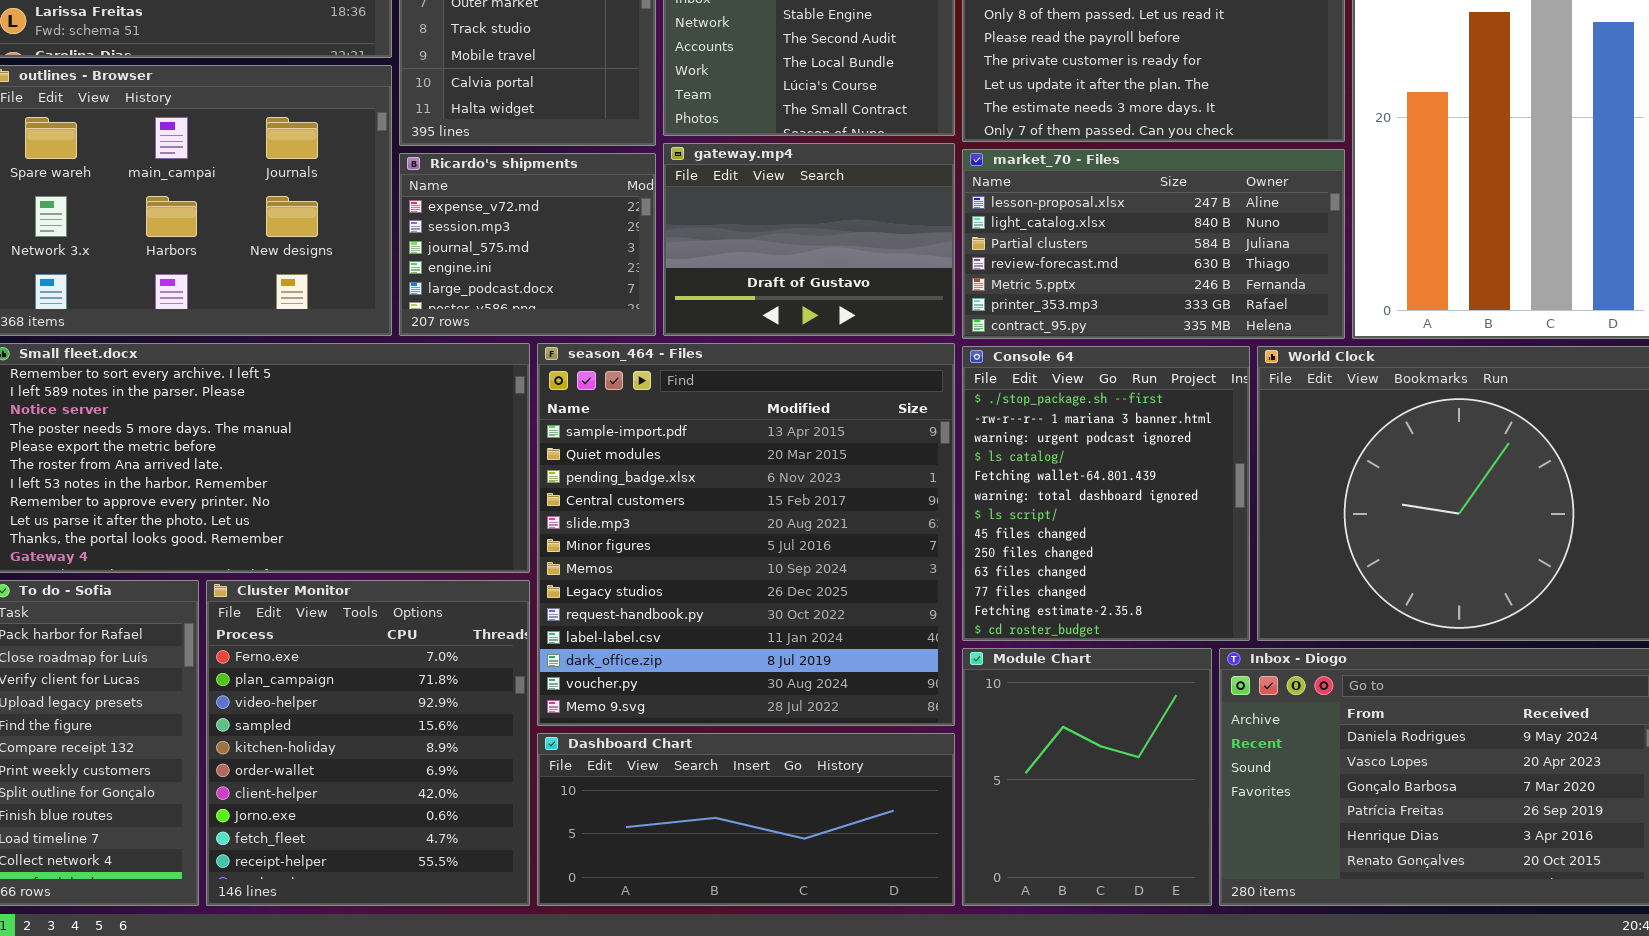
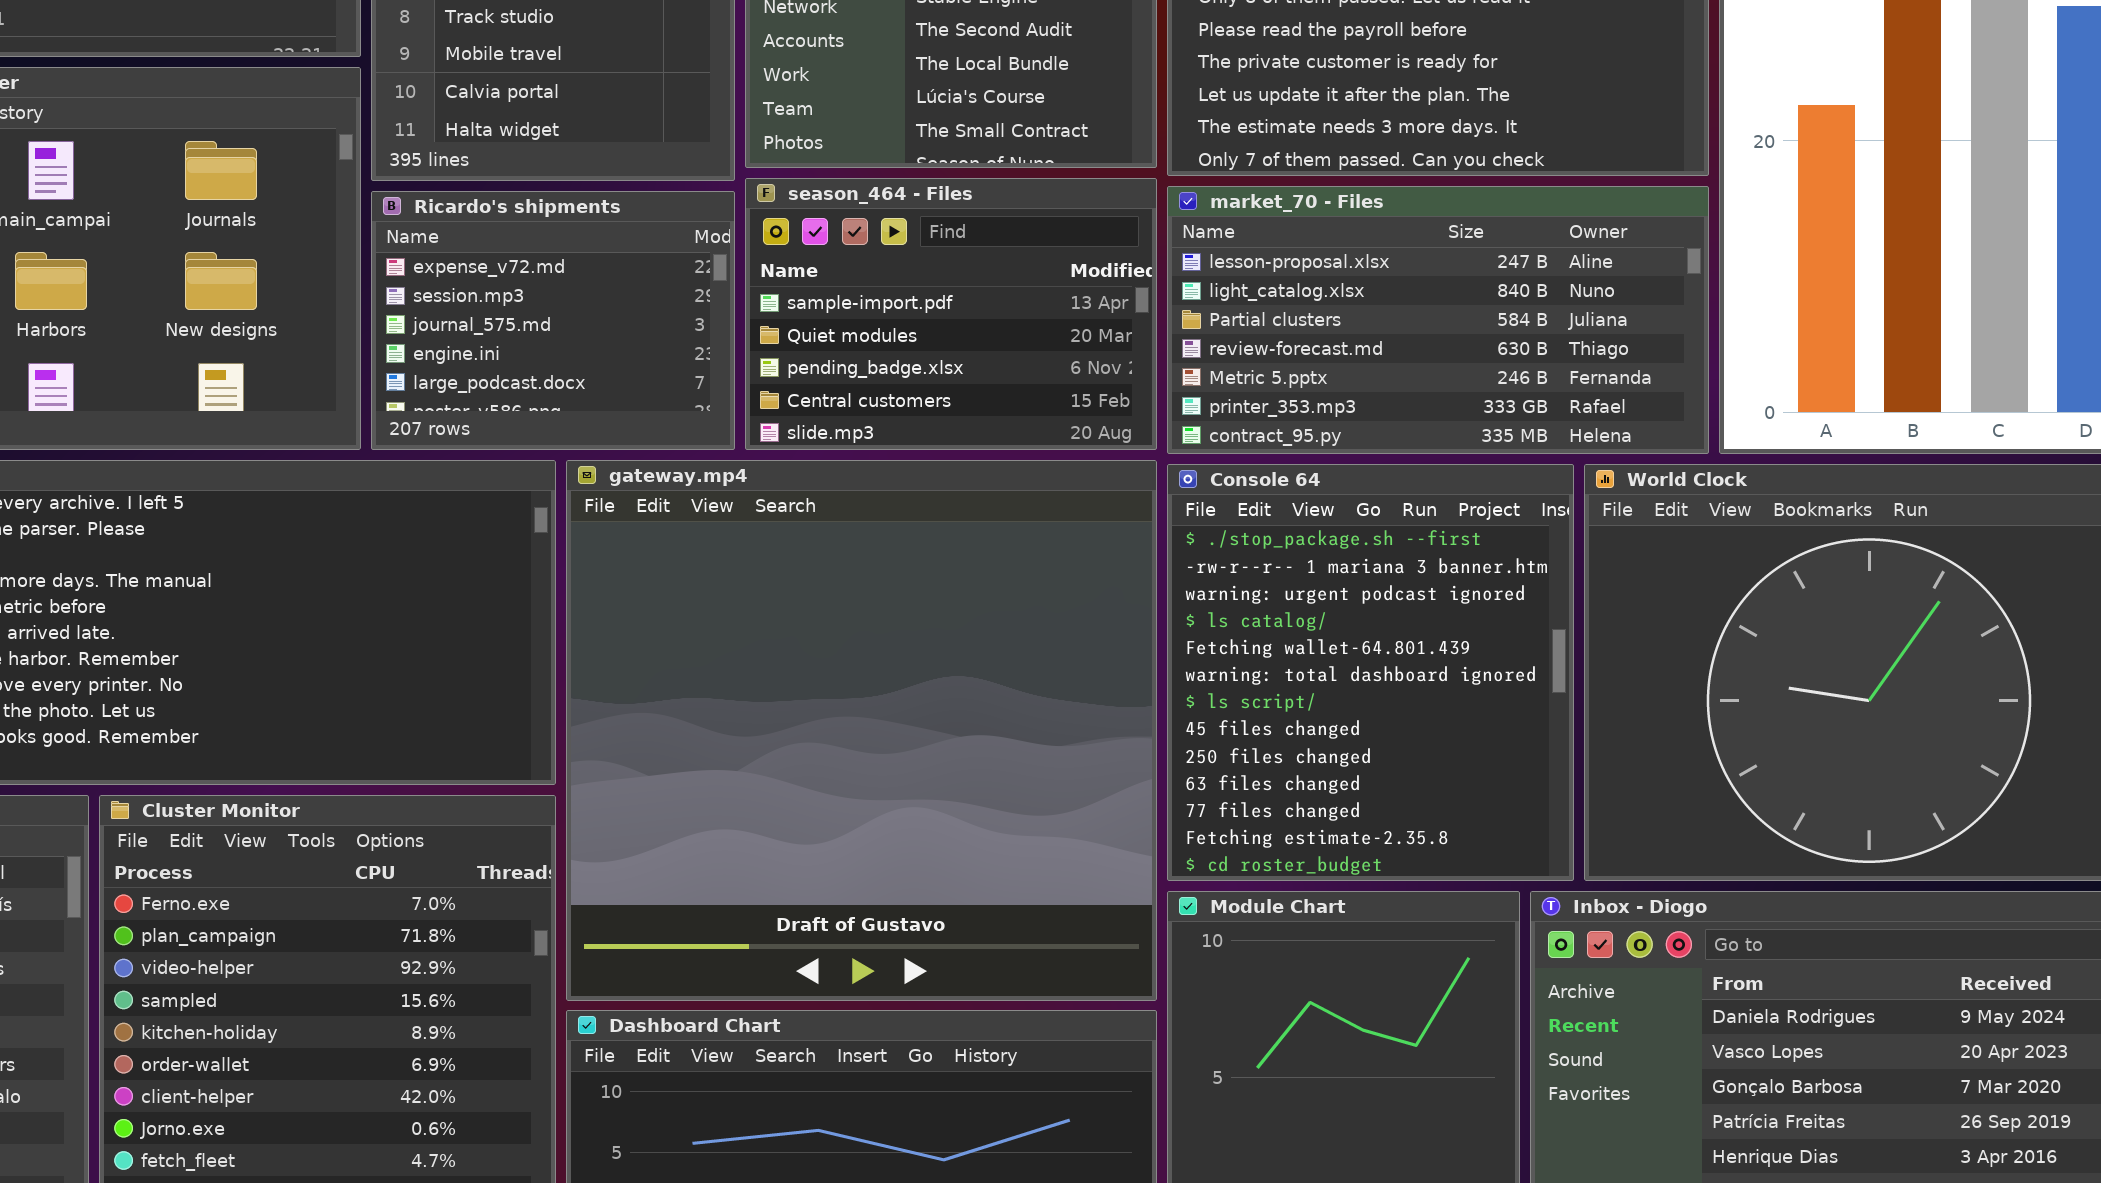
gateway.mp4: [663,143,955,336] -> [566,460,1157,1001], moved, resized
season_464 - Files: [537,343,955,726] -> [745,178,1157,450], moved, resized

